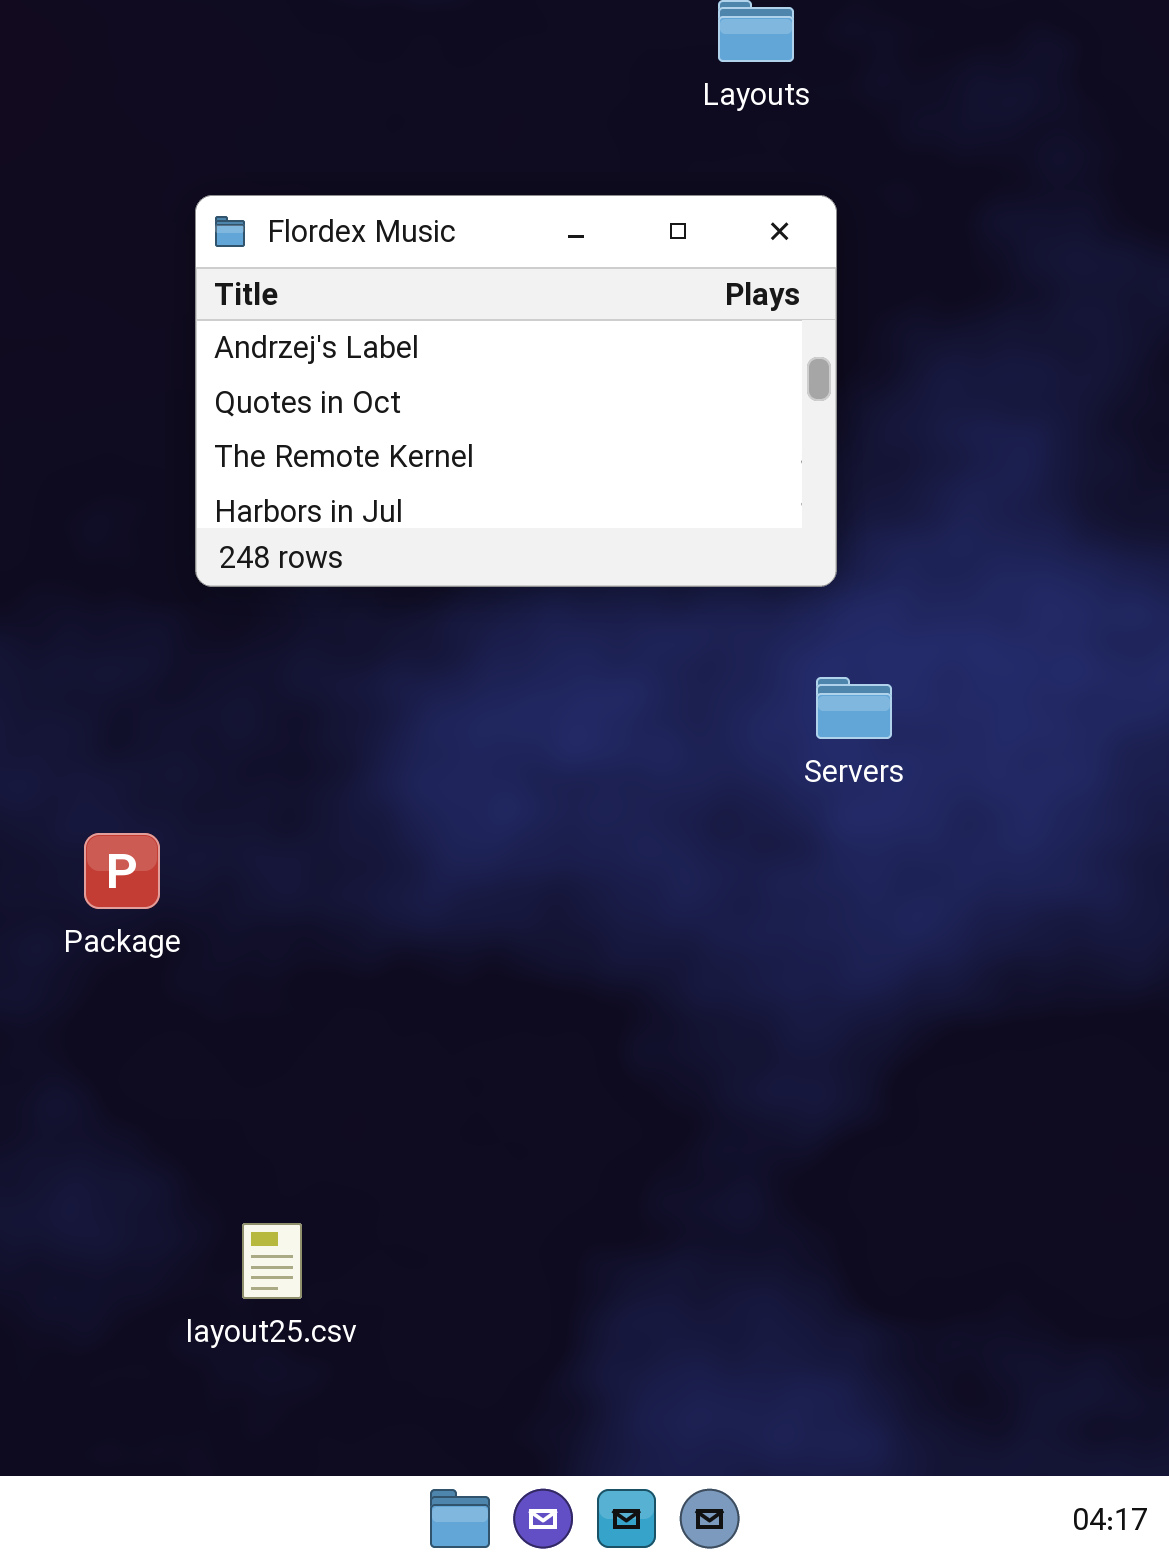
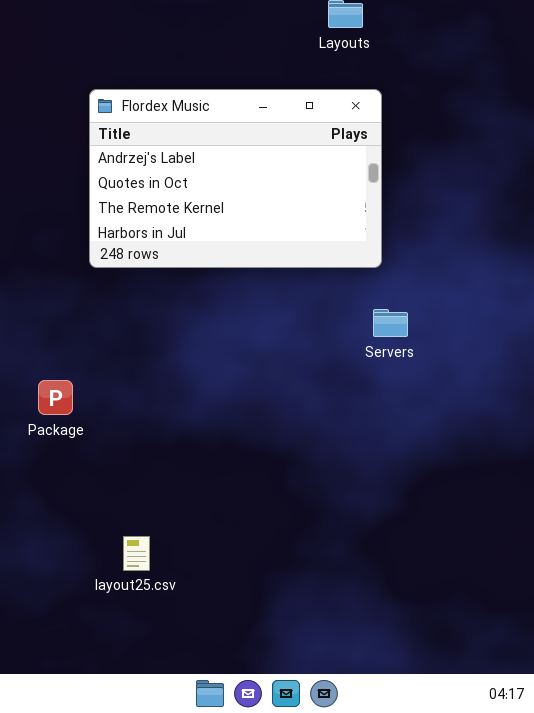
layout25.csv: [242,1223,302,1299] -> [123,536,150,571], moved

